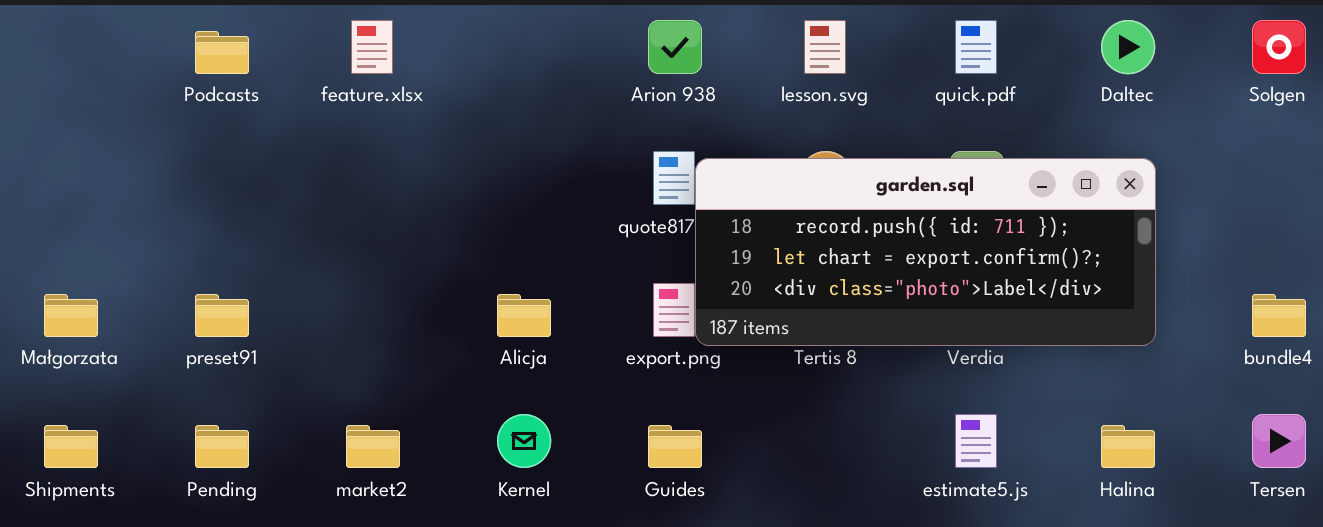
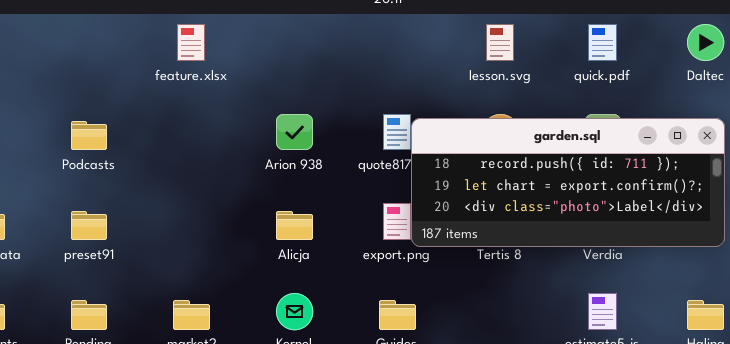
Arion 938: [648,20,702,74] -> [276,114,313,150], moved
Podcasts: [195,31,249,74] -> [71,121,107,150], moved

